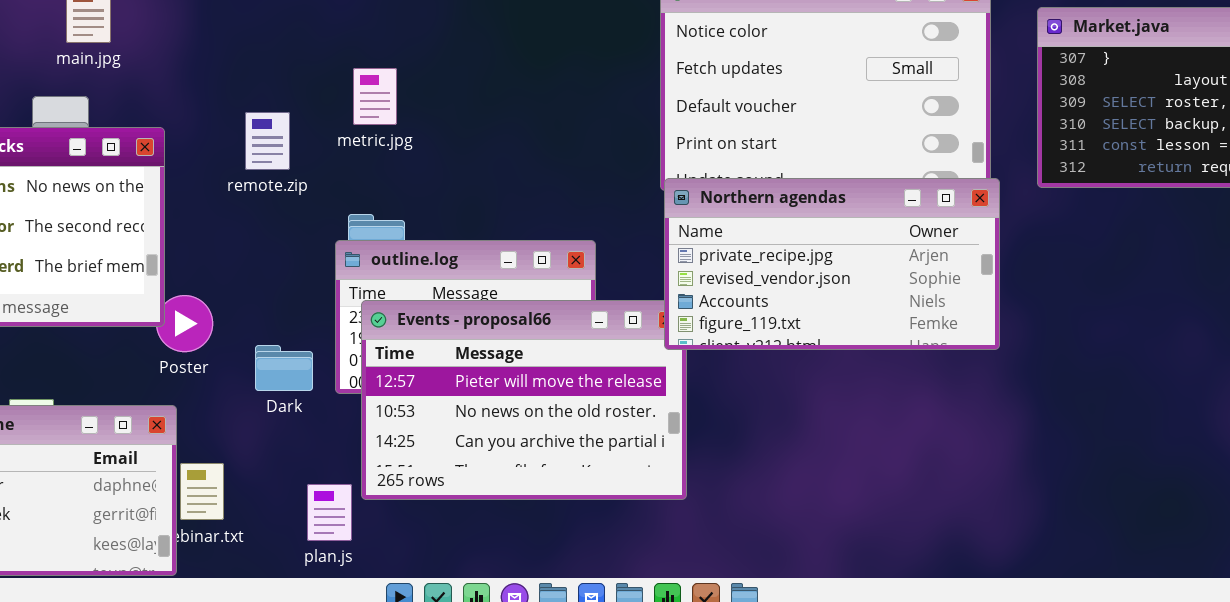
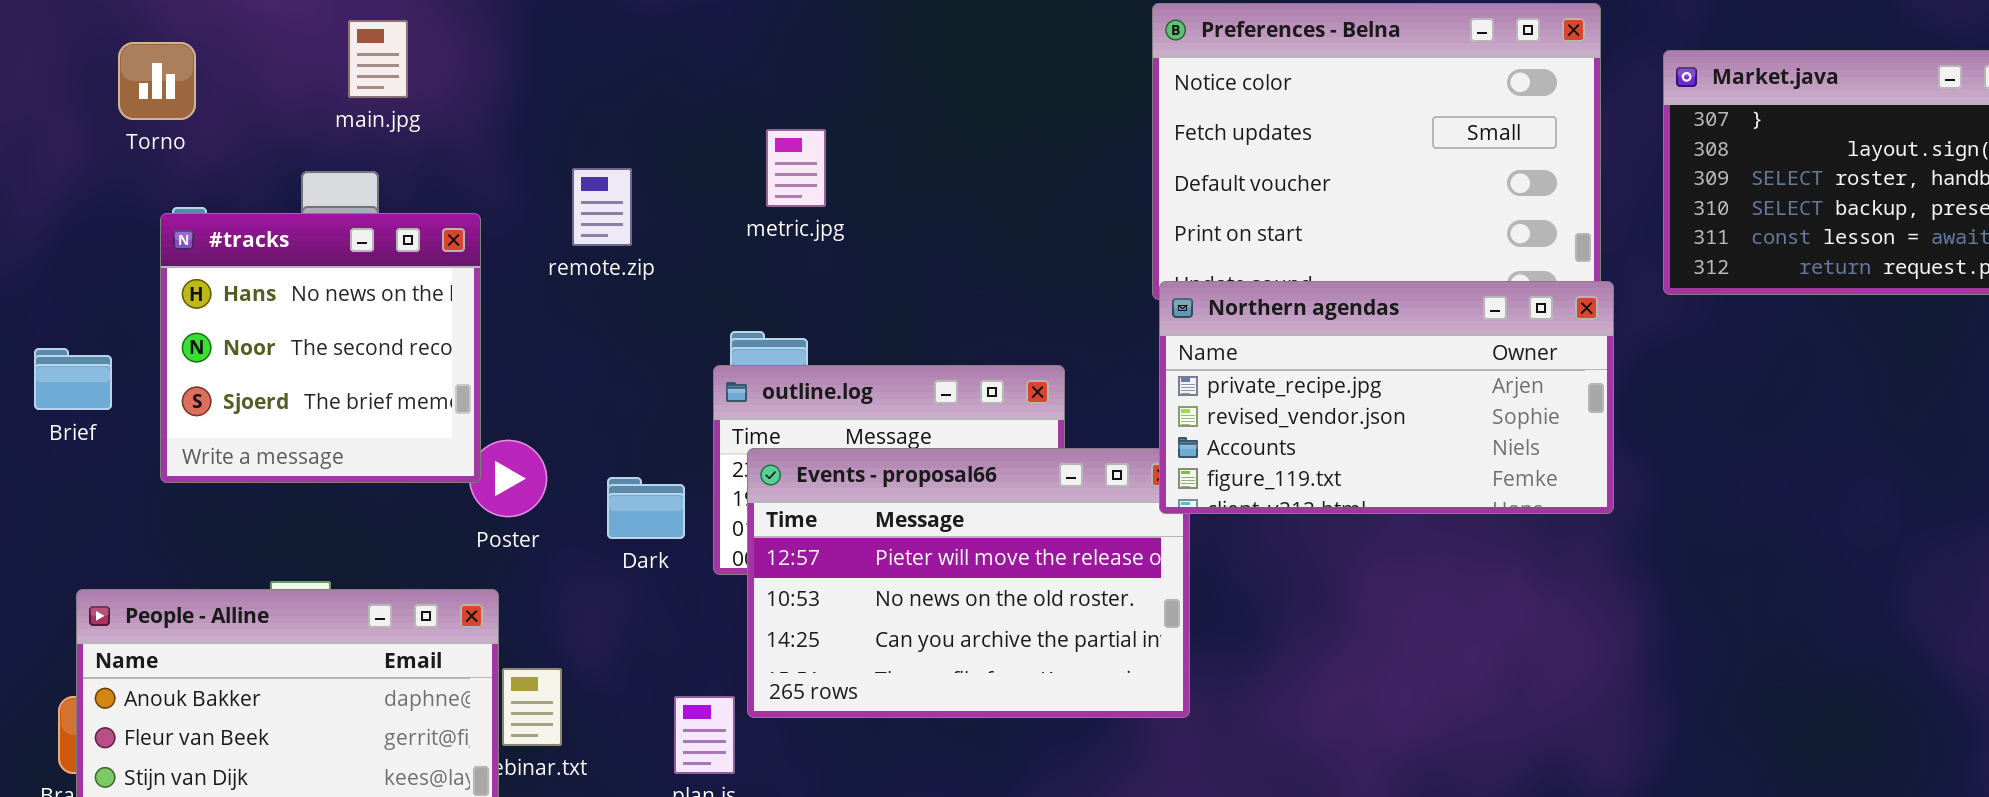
metric.jpg: [353,68,397,125] -> [766,129,826,207], moved
remote.zip: [245,112,290,170] -> [572,168,632,246], moved
Dark: [255,345,313,391] -> [607,477,685,539], moved

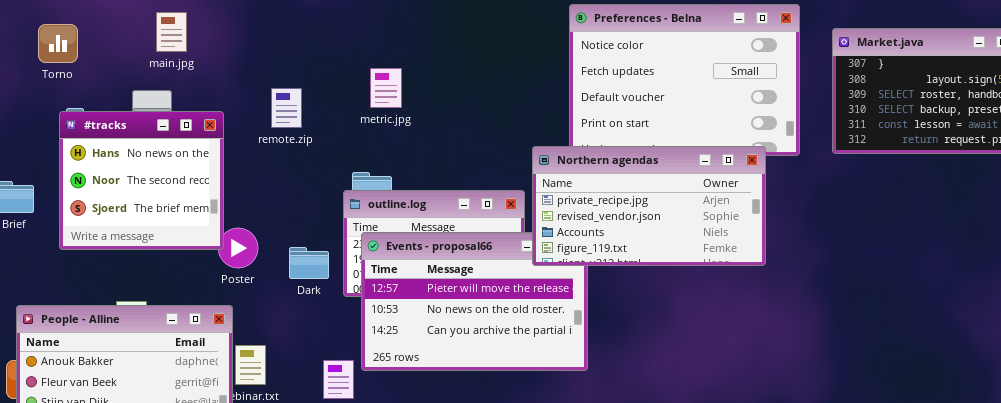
Northern agendas: [1159,281,1614,514] -> [532,146,766,266], moved

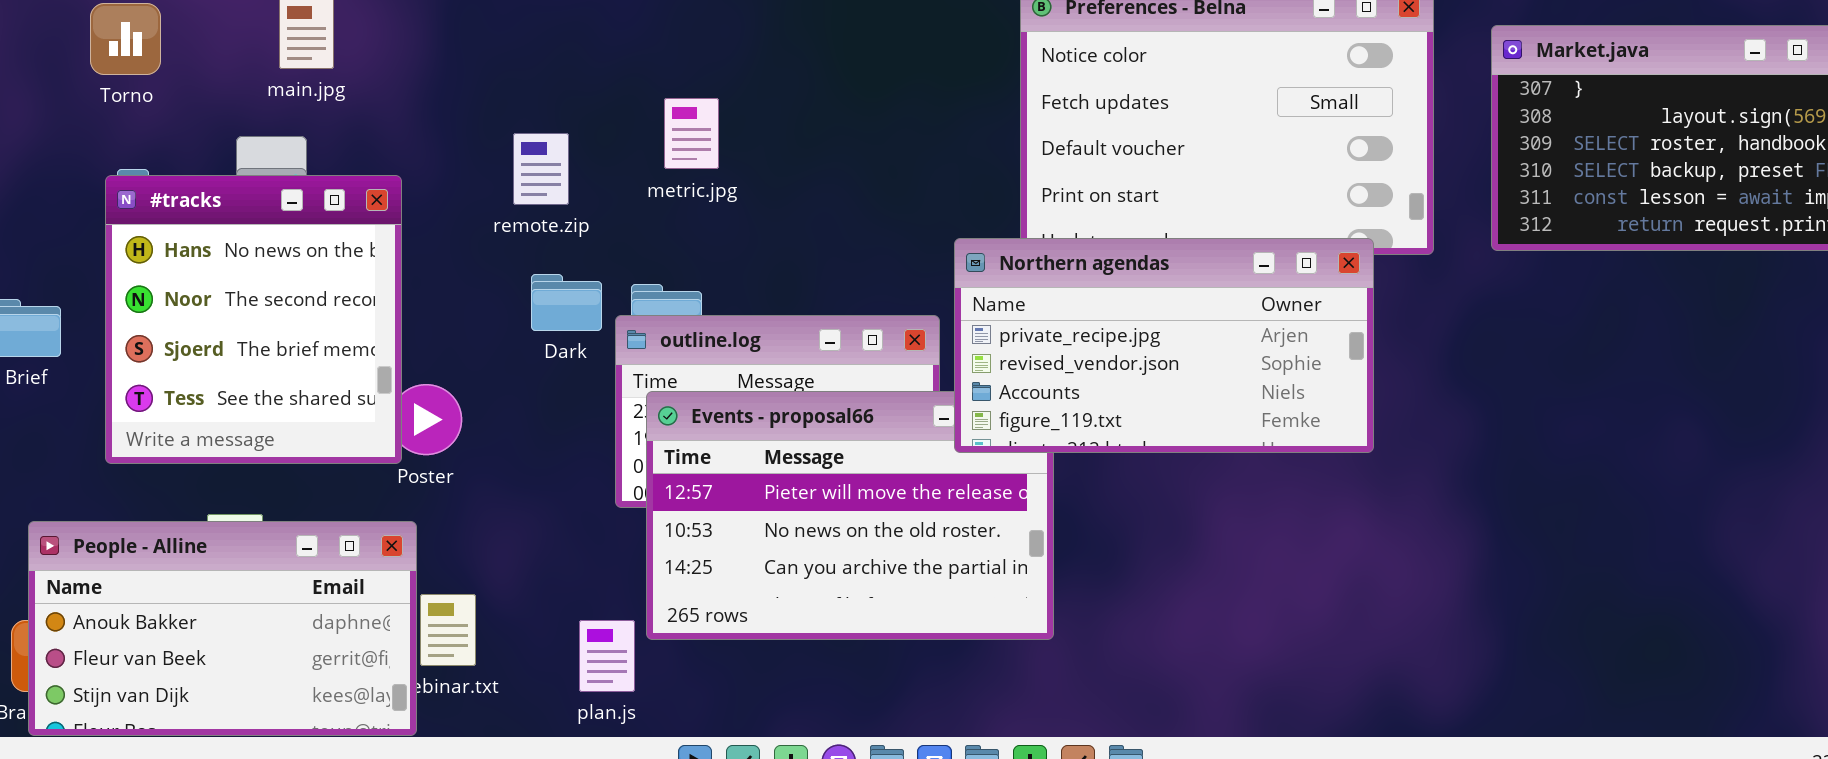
Torno: [38,24,78,63] -> [90,3,161,75], moved
remote.zip: [271,88,302,128] -> [513,133,569,205], moved
#tracks: [59,111,224,250] -> [105,175,402,464], resized
Dark: [289,247,329,279] -> [531,274,602,331], moved

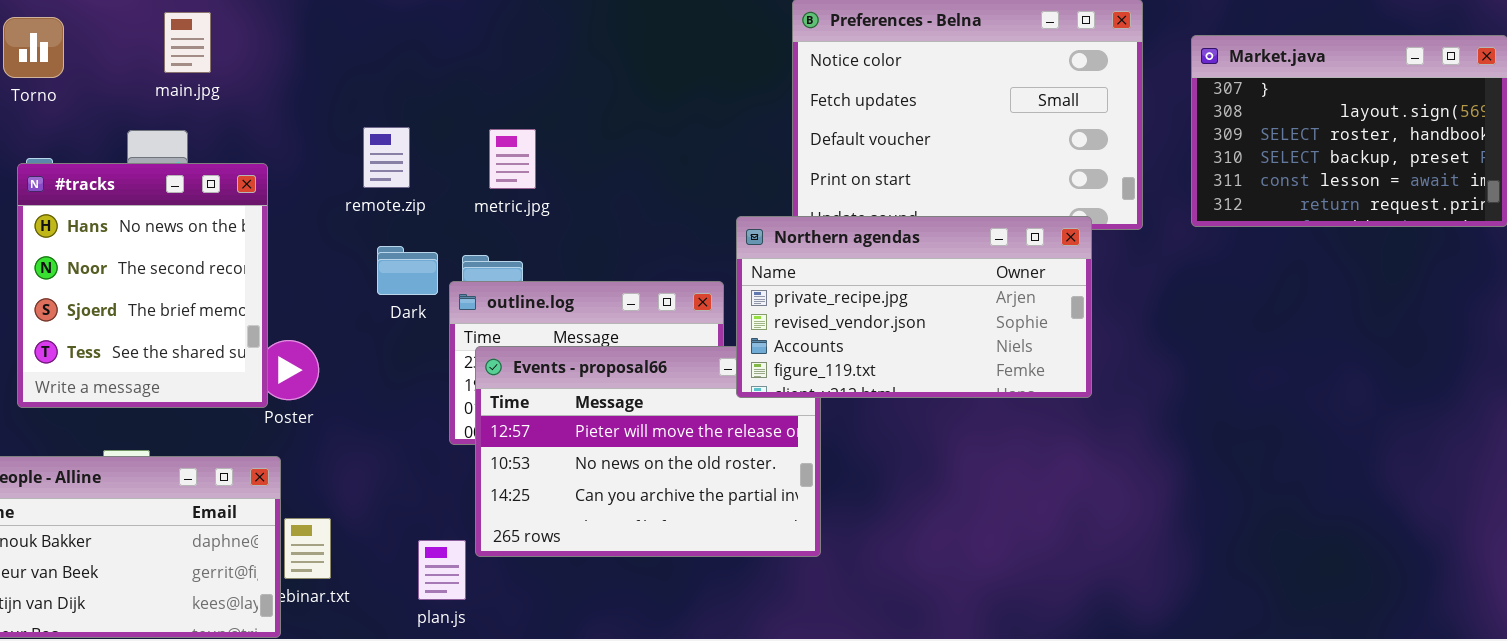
metric.jpg: [664,98,719,169] -> [489,129,536,189], moved

